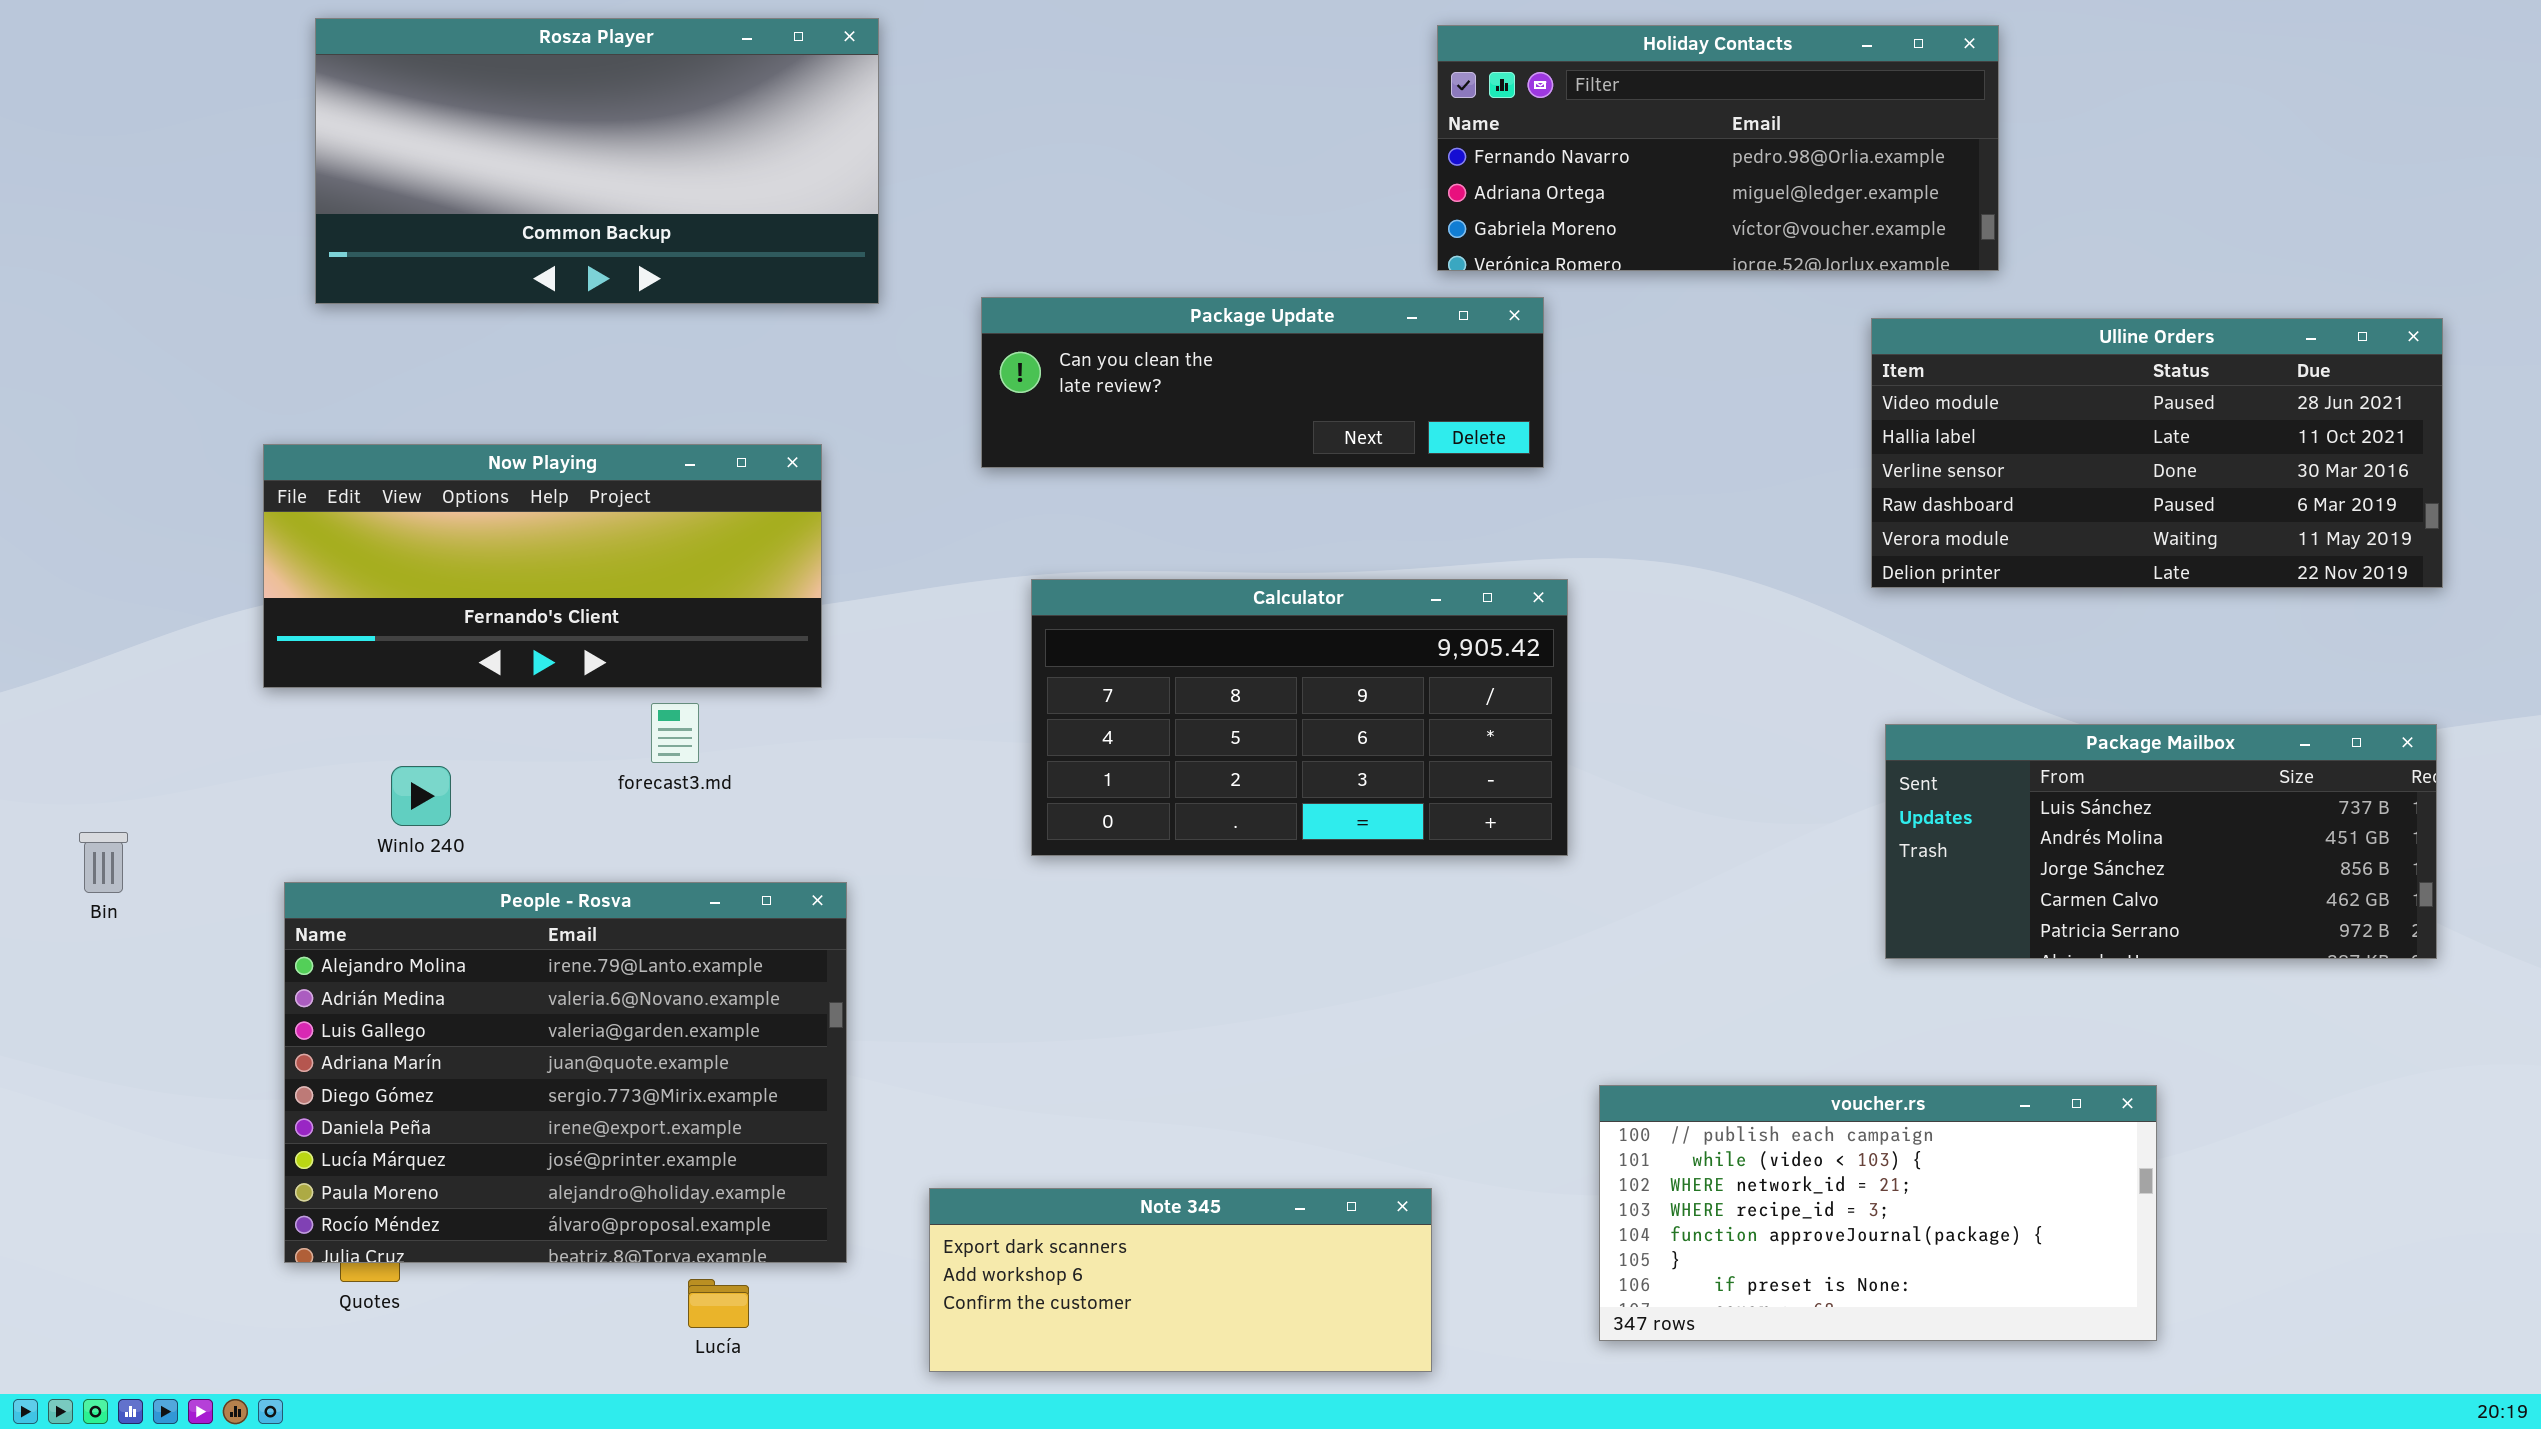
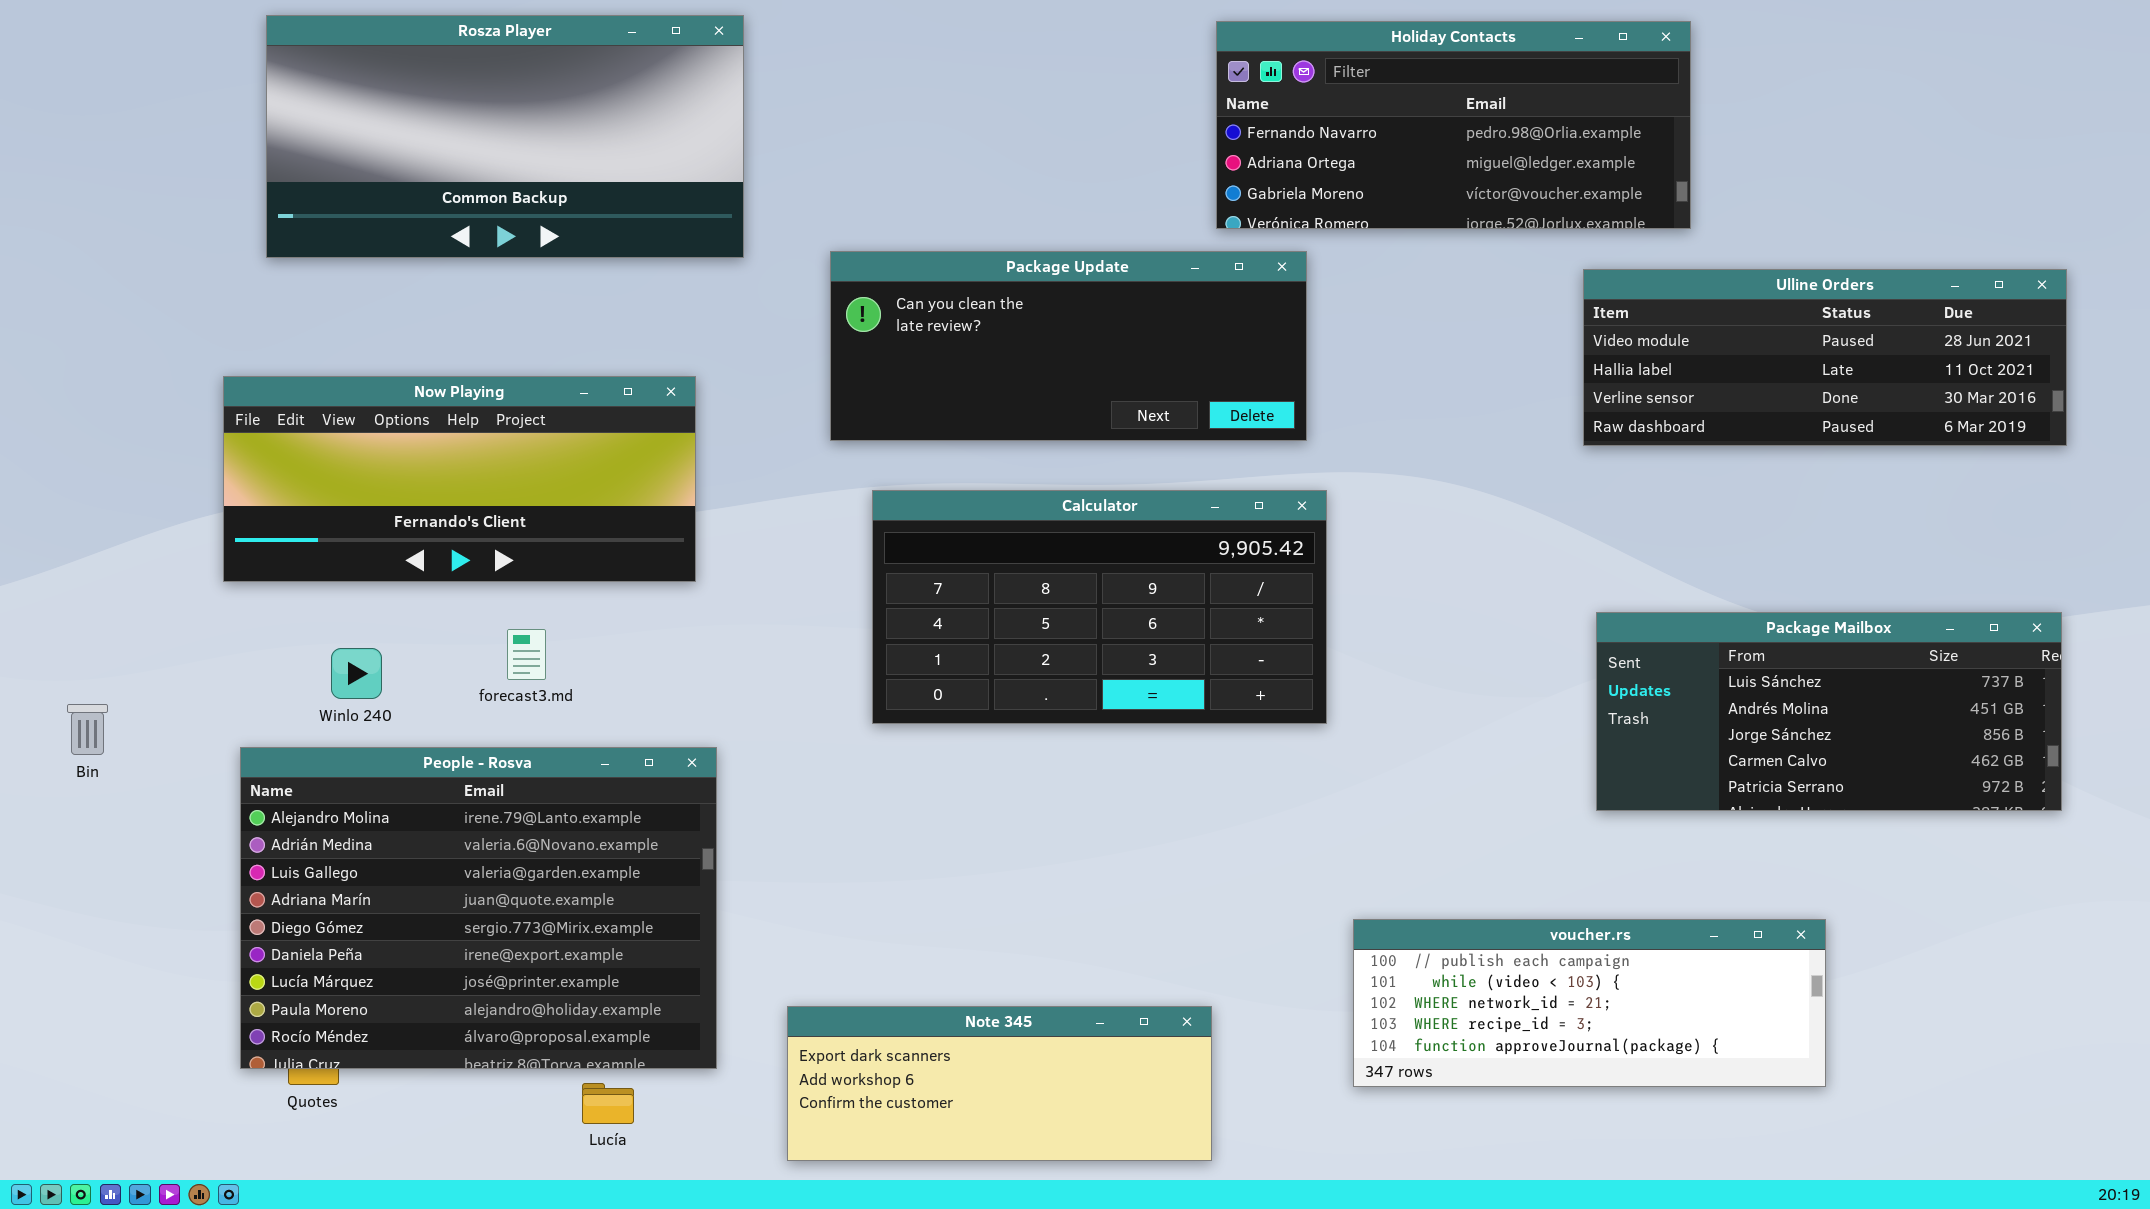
Package Update: [981,297,1544,468] -> [830,251,1307,441], resized
Ulline Orders: [1871,318,2443,588] -> [1583,269,2067,446], resized
forecast3.md: [651,703,699,763] -> [507,629,546,680], moved
voucher.rs: [1599,1085,2157,1341] -> [1353,919,1826,1087], resized

